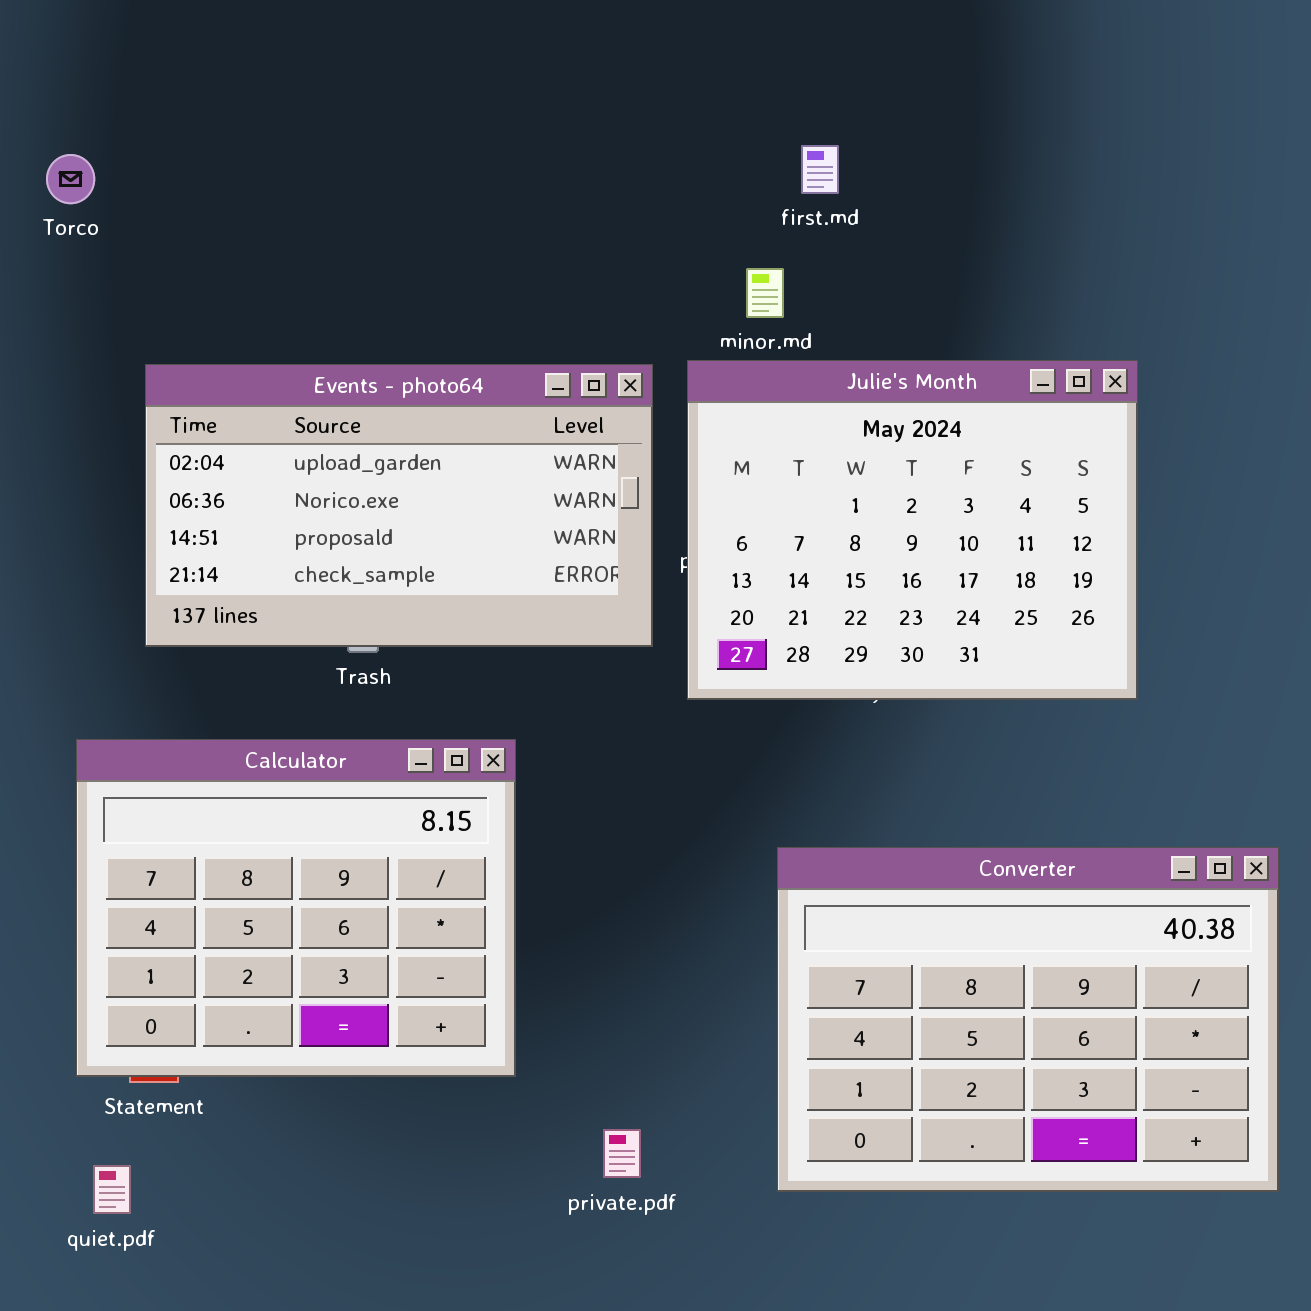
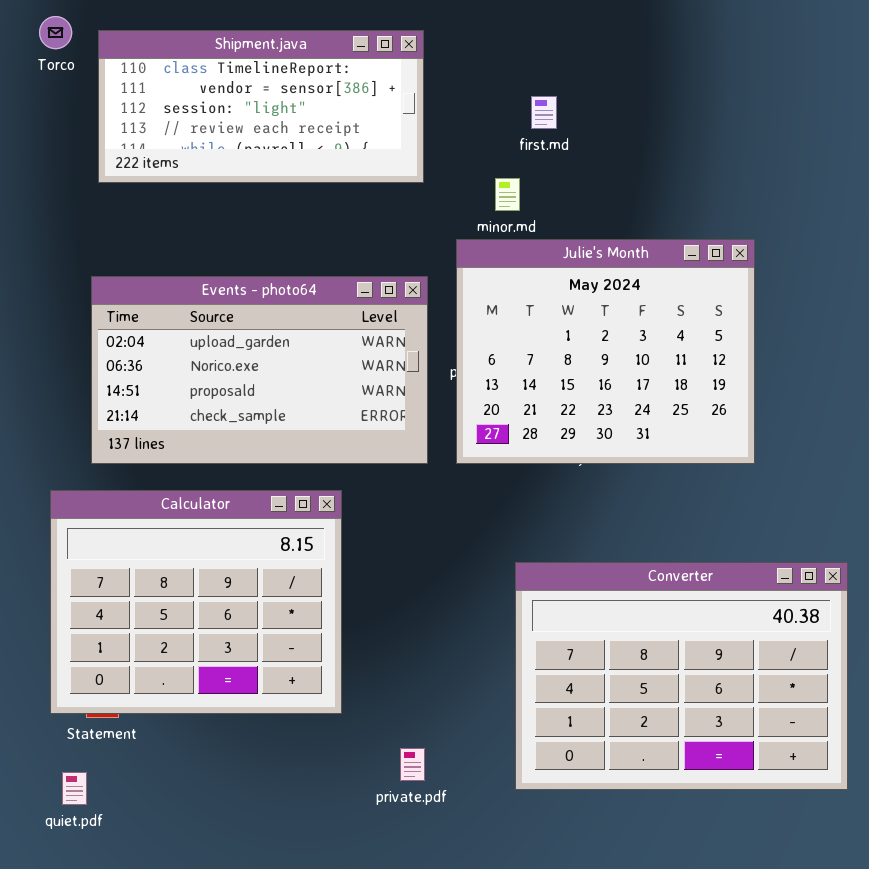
Shipment.java: none -> [98,30,424,183], opened
Torco: [46,154,95,204] -> [39,16,72,49], moved
Events - photo64: [145,364,653,647] -> [91,276,428,464], moved

